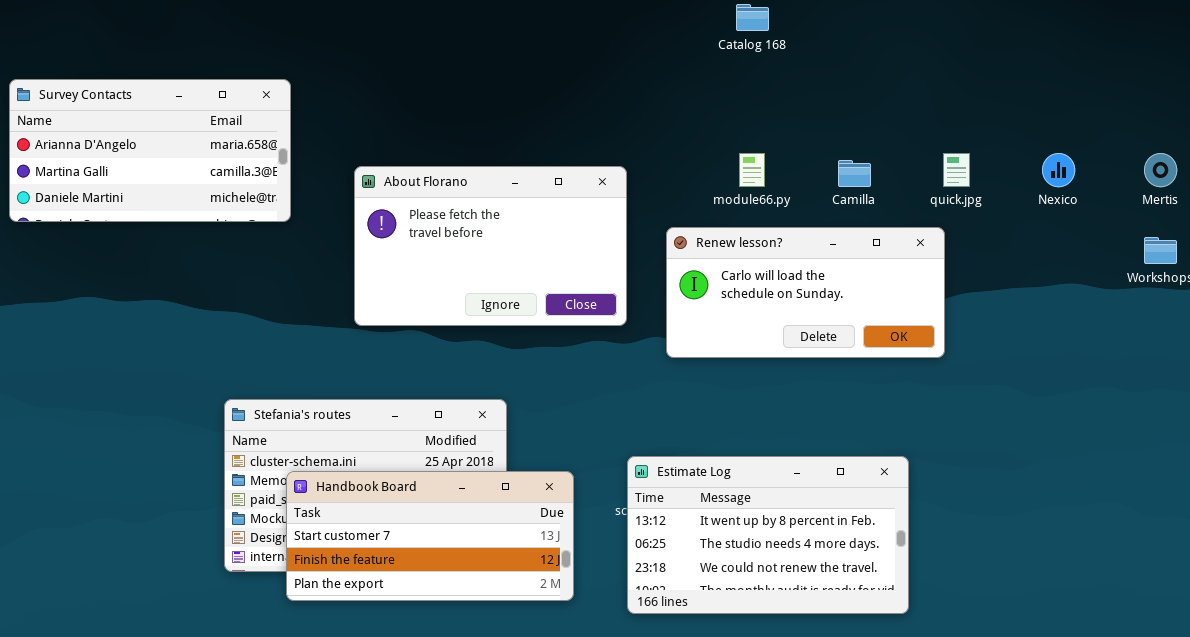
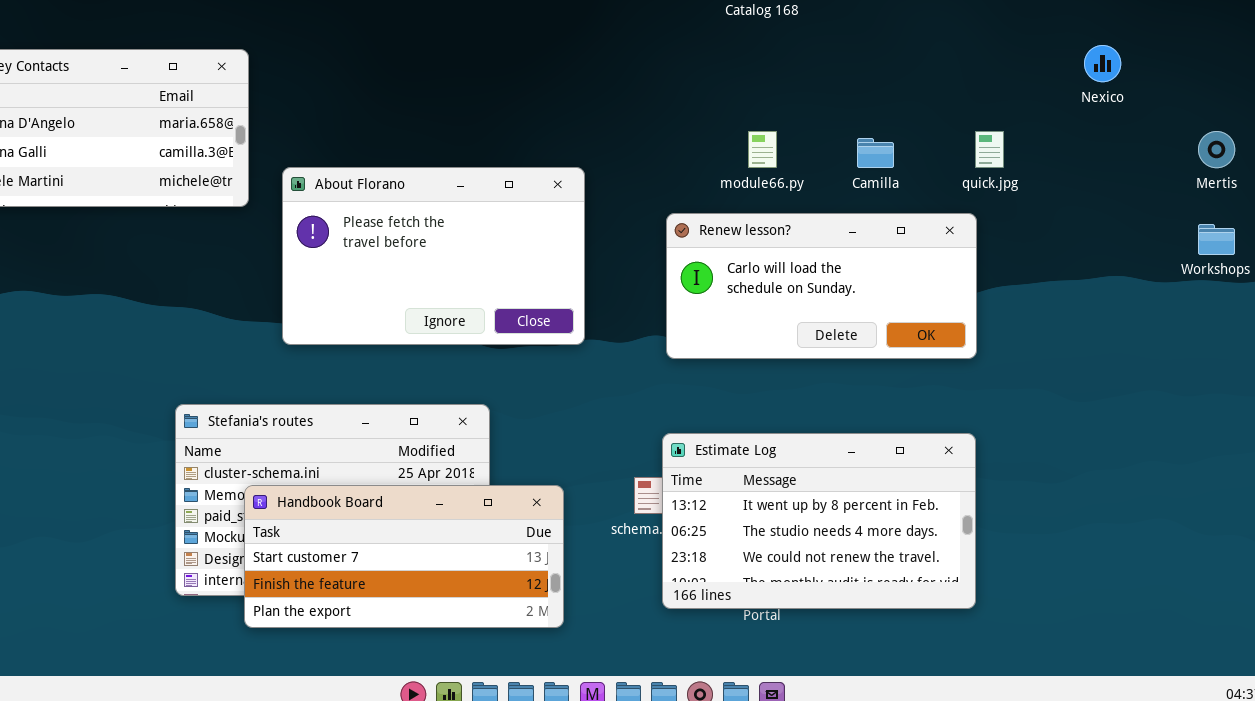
Nexico: [1042,153,1075,187] -> [1084,45,1121,82], moved
About Florano: [354,166,627,326] -> [282,167,585,345], moved
Estimate Log: [627,456,909,614] -> [662,433,976,609], moved

